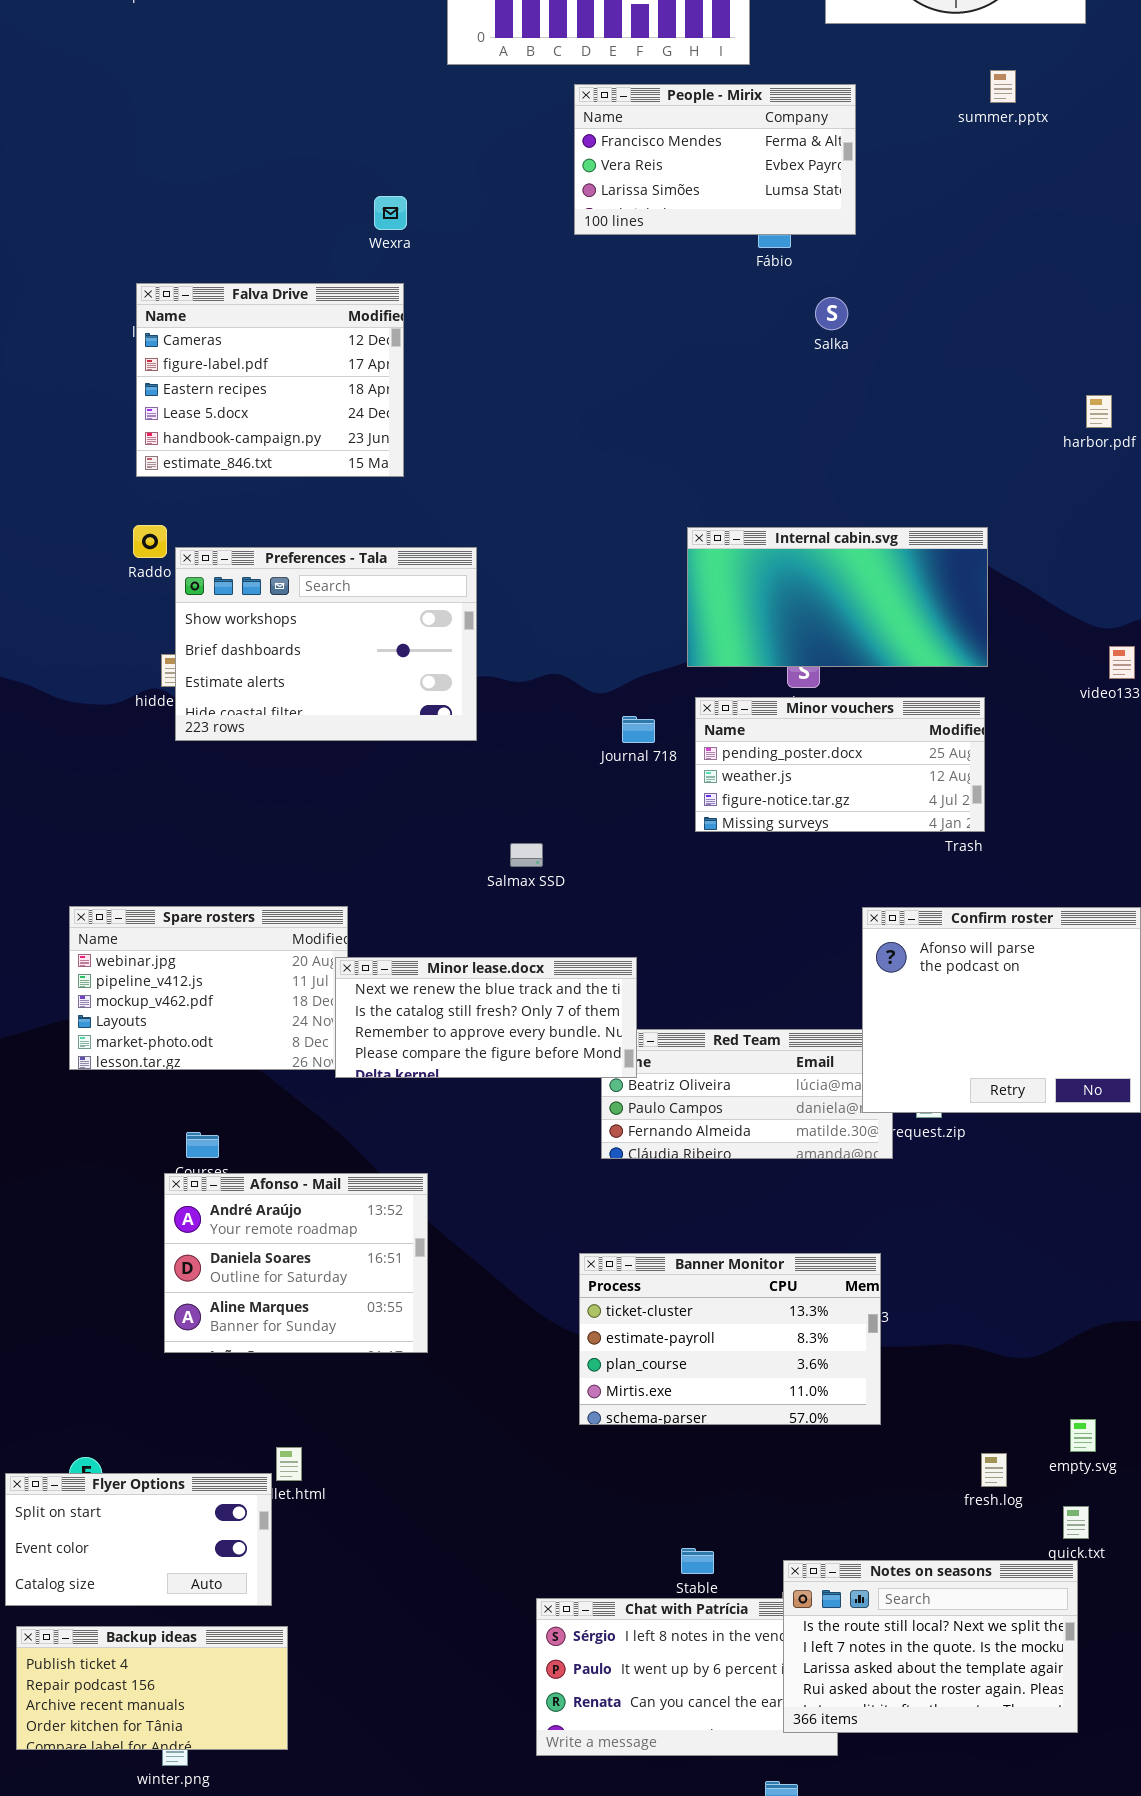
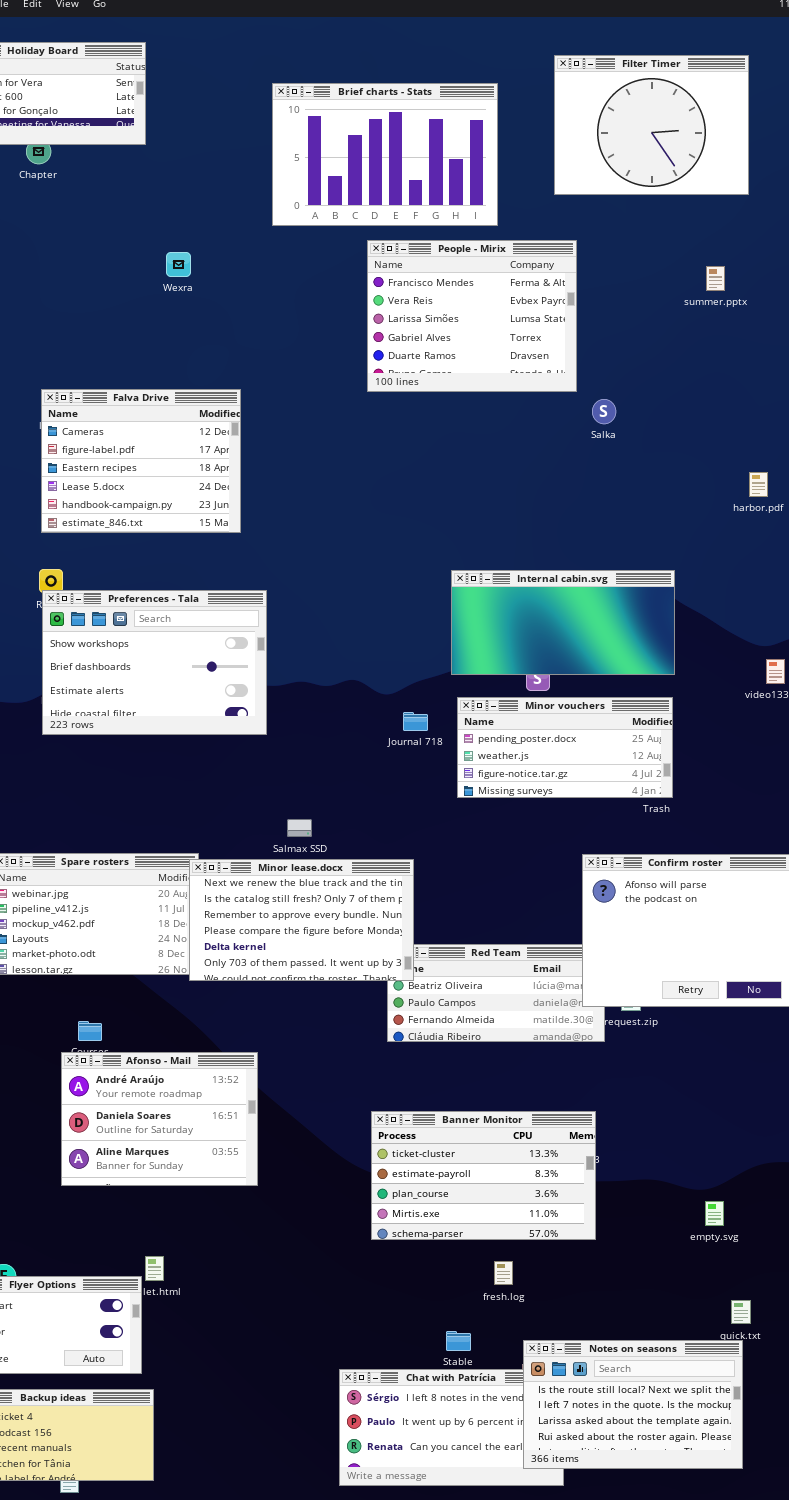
summer.pptx: [990,70,1016,103] -> [706,266,725,291], moved
People - Mirix: [574,84,856,235] -> [367,240,577,392], resized
Wexra: [374,196,407,230] -> [166,252,191,277], moved
Salka: [815,297,848,330] -> [592,399,616,424], moved
Preferences - Tala: [175,547,477,741] -> [42,590,267,735], moved
Salmax SSD: [510,843,543,867] -> [287,819,312,837], moved
Minor lease.docx: [335,957,637,1078] -> [189,859,414,981], resized
empty.svg: [1070,1419,1096,1452] -> [705,1201,724,1226], moved
fresh.log: [981,1453,1007,1487] -> [494,1261,513,1285], moved

